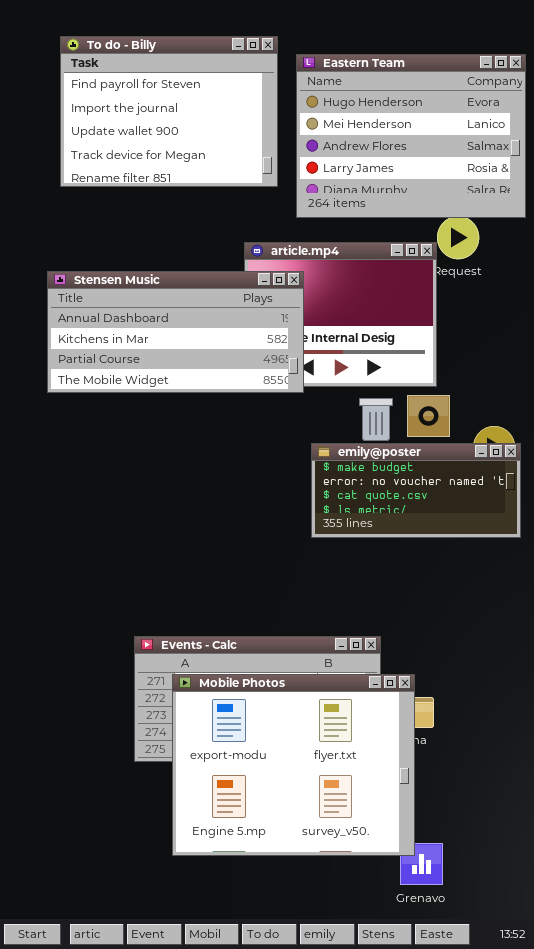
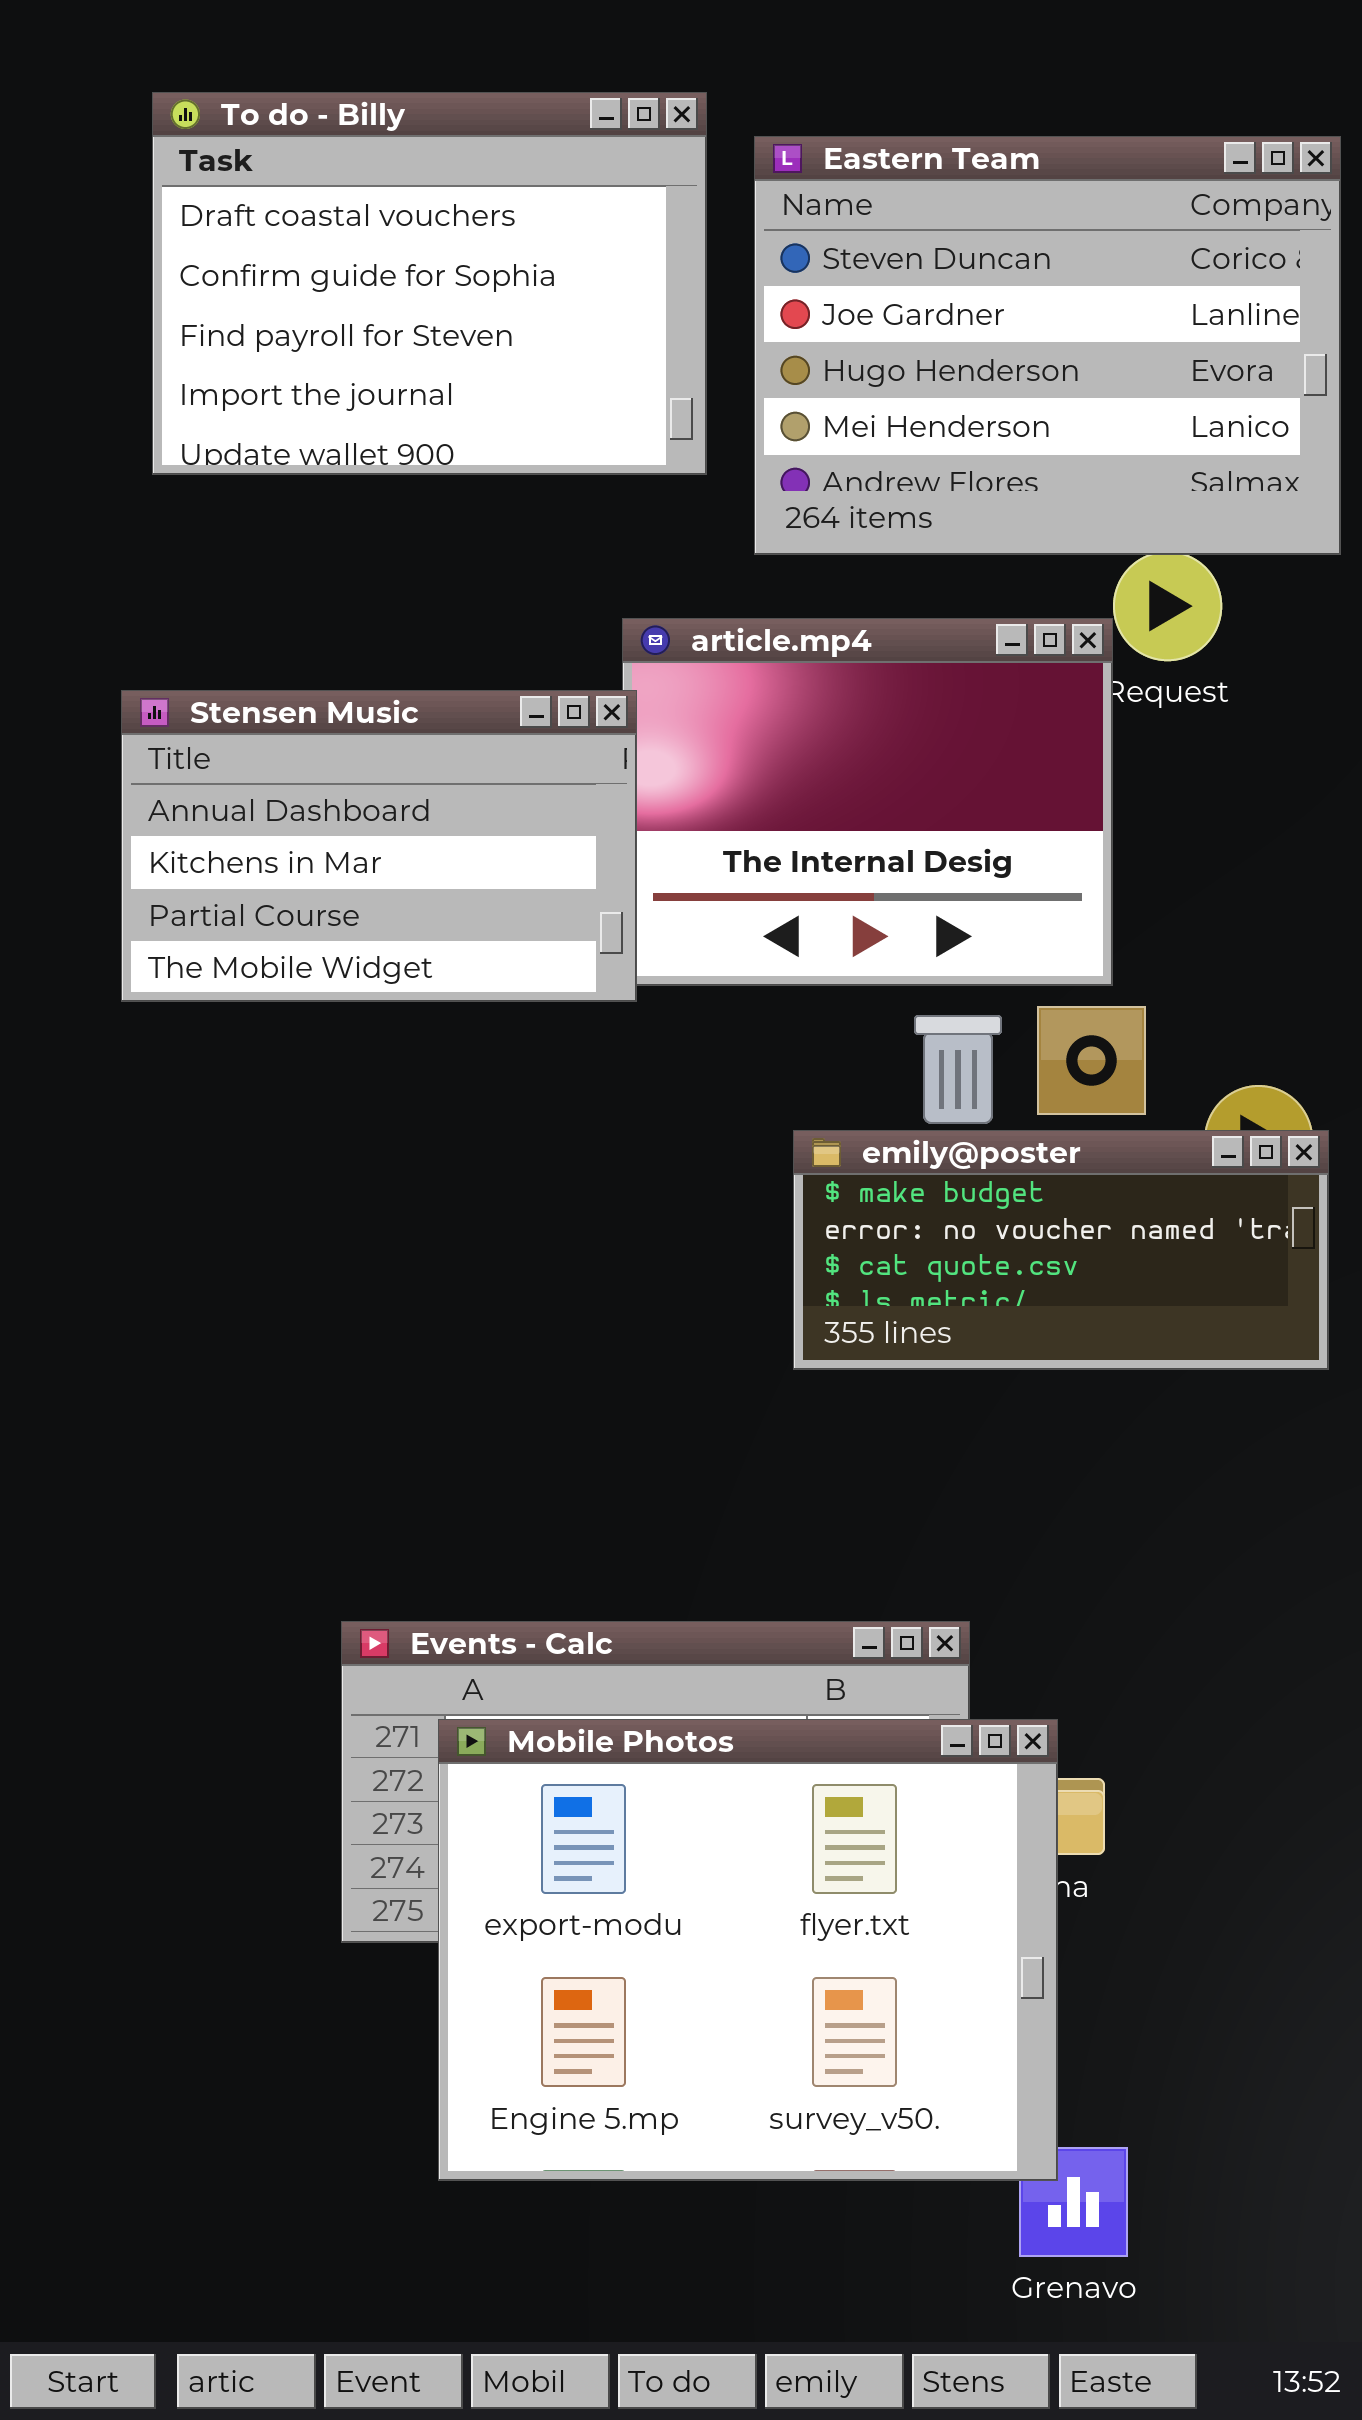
To do - Billy: [60,36,278,187] -> [152,92,707,475], scrolled up 2 rows
Eastern Team: [296,54,526,218] -> [754,136,1341,555], scrolled up 2 rows
Stensen Music: [47,271,304,393] -> [121,690,637,1002], resized

